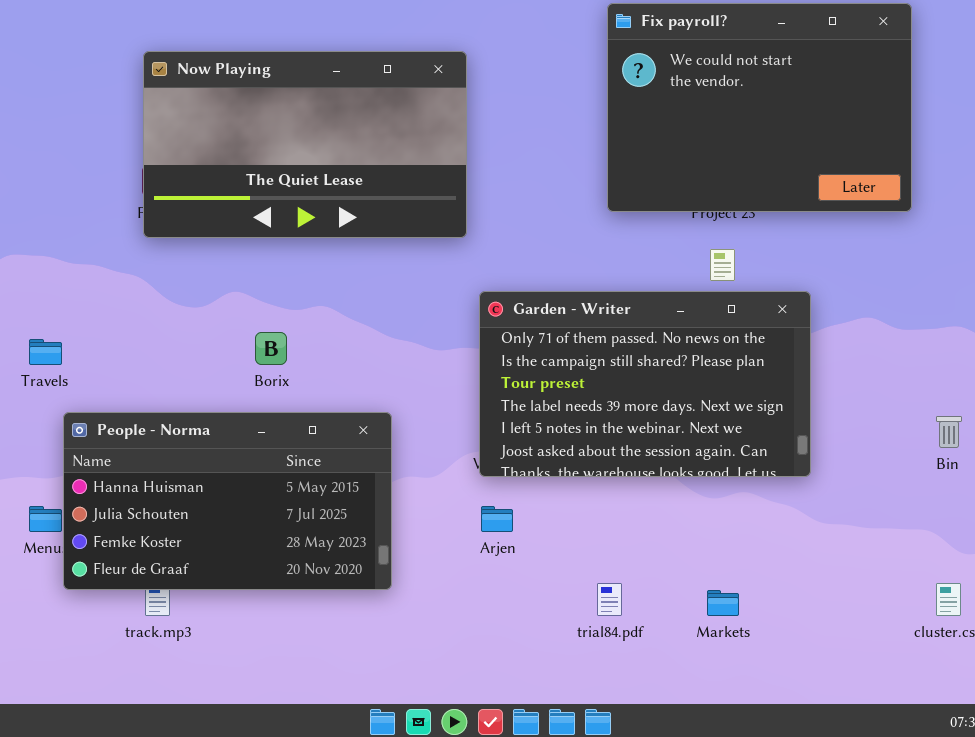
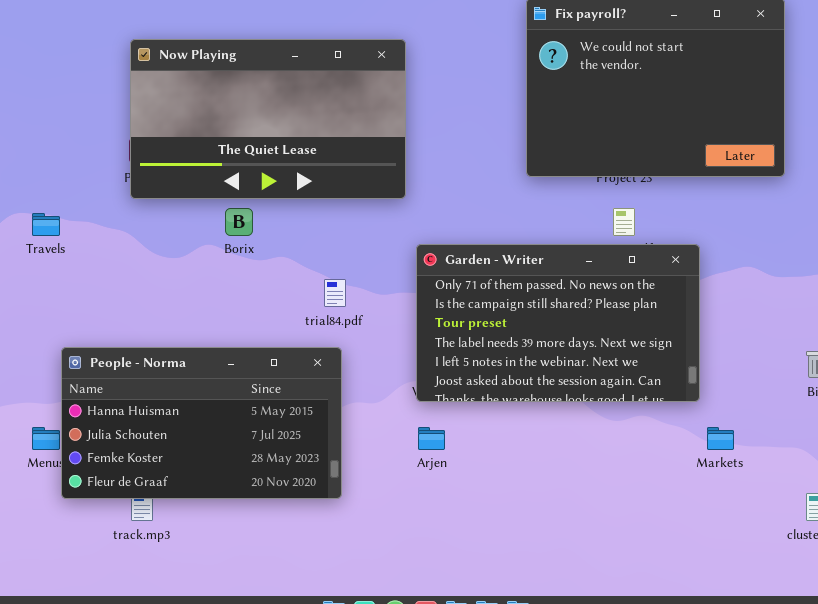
Borix: [255,332,287,365] -> [225,208,253,236], moved
Travels: [29,339,62,365] -> [32,213,60,236], moved
trial84.pdf: [597,583,622,616] -> [324,279,346,307], moved
Markets: [707,590,739,616] -> [707,427,734,450], moved

